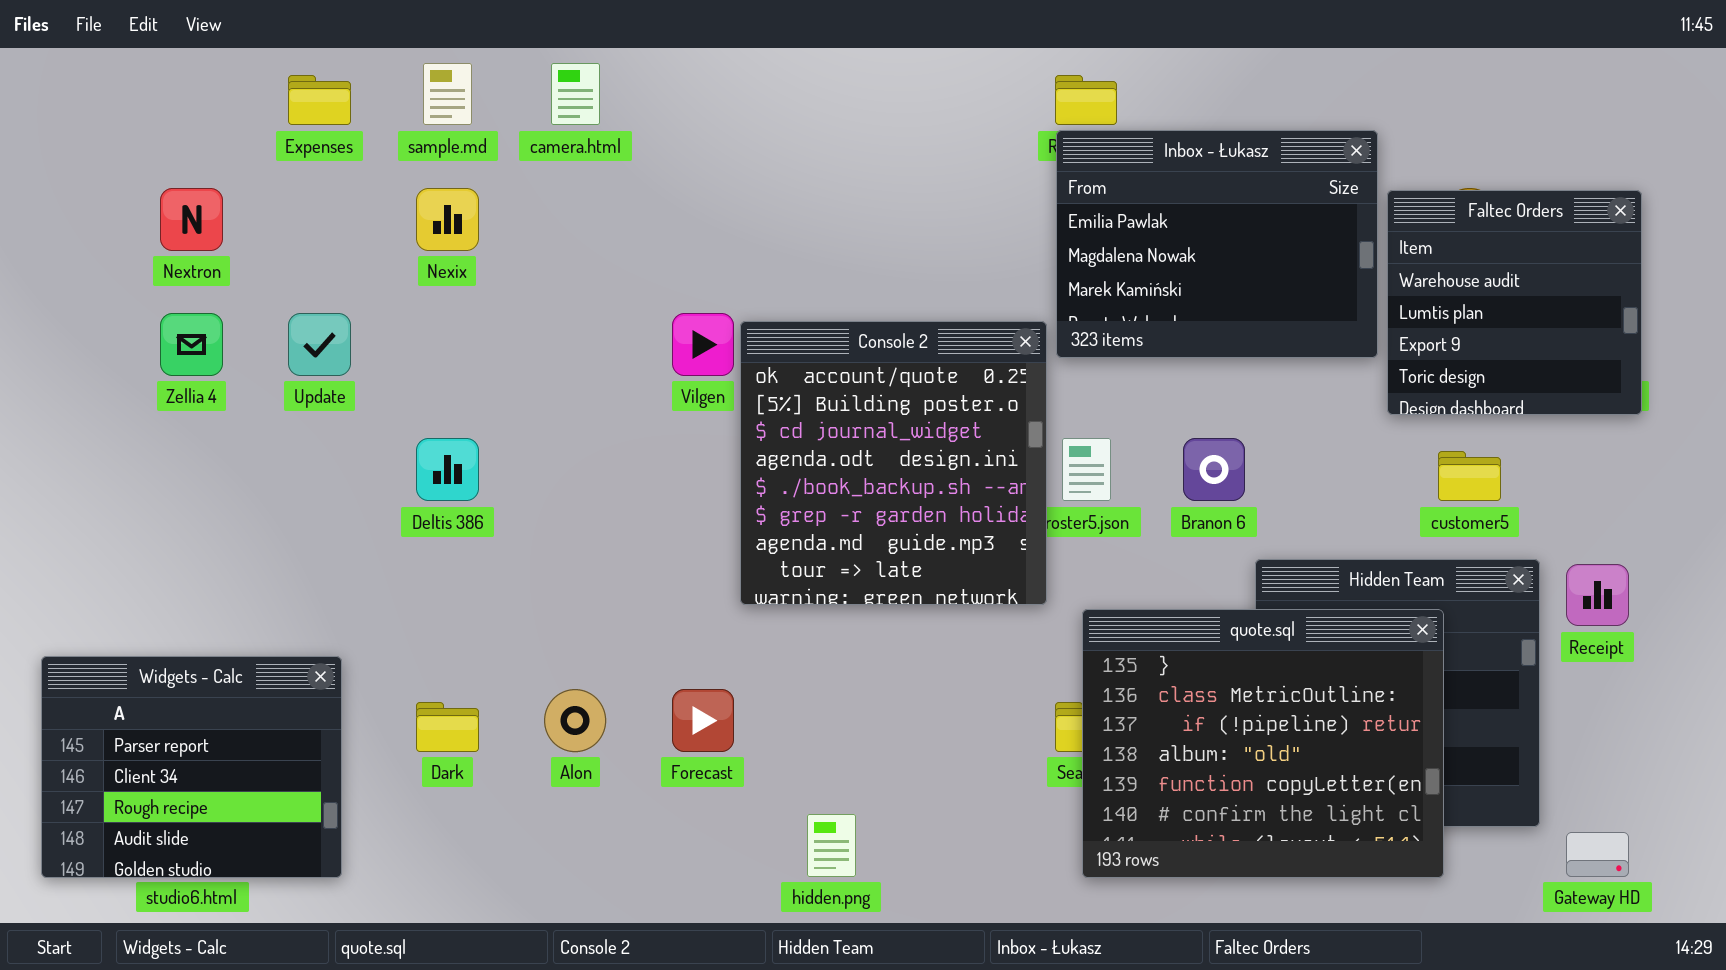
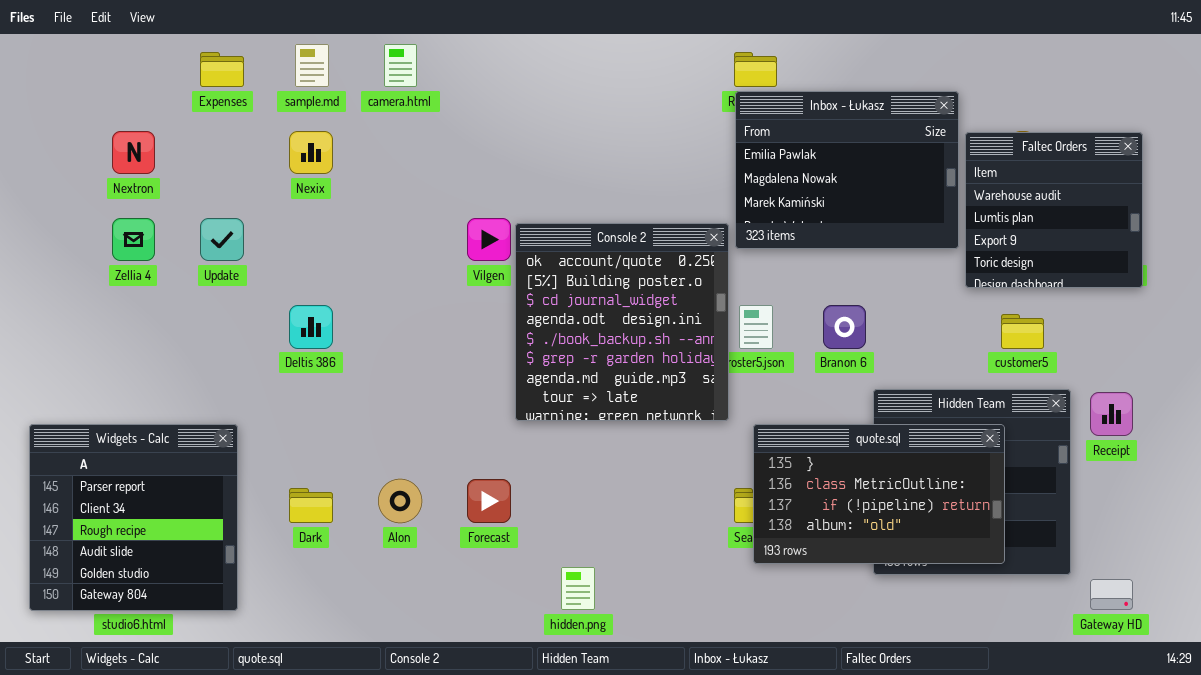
quote.sql: [1082,609,1444,878] -> [753,424,1005,564], resized
Widgets - Calc: [41,656,342,878] -> [29,424,238,611], resized

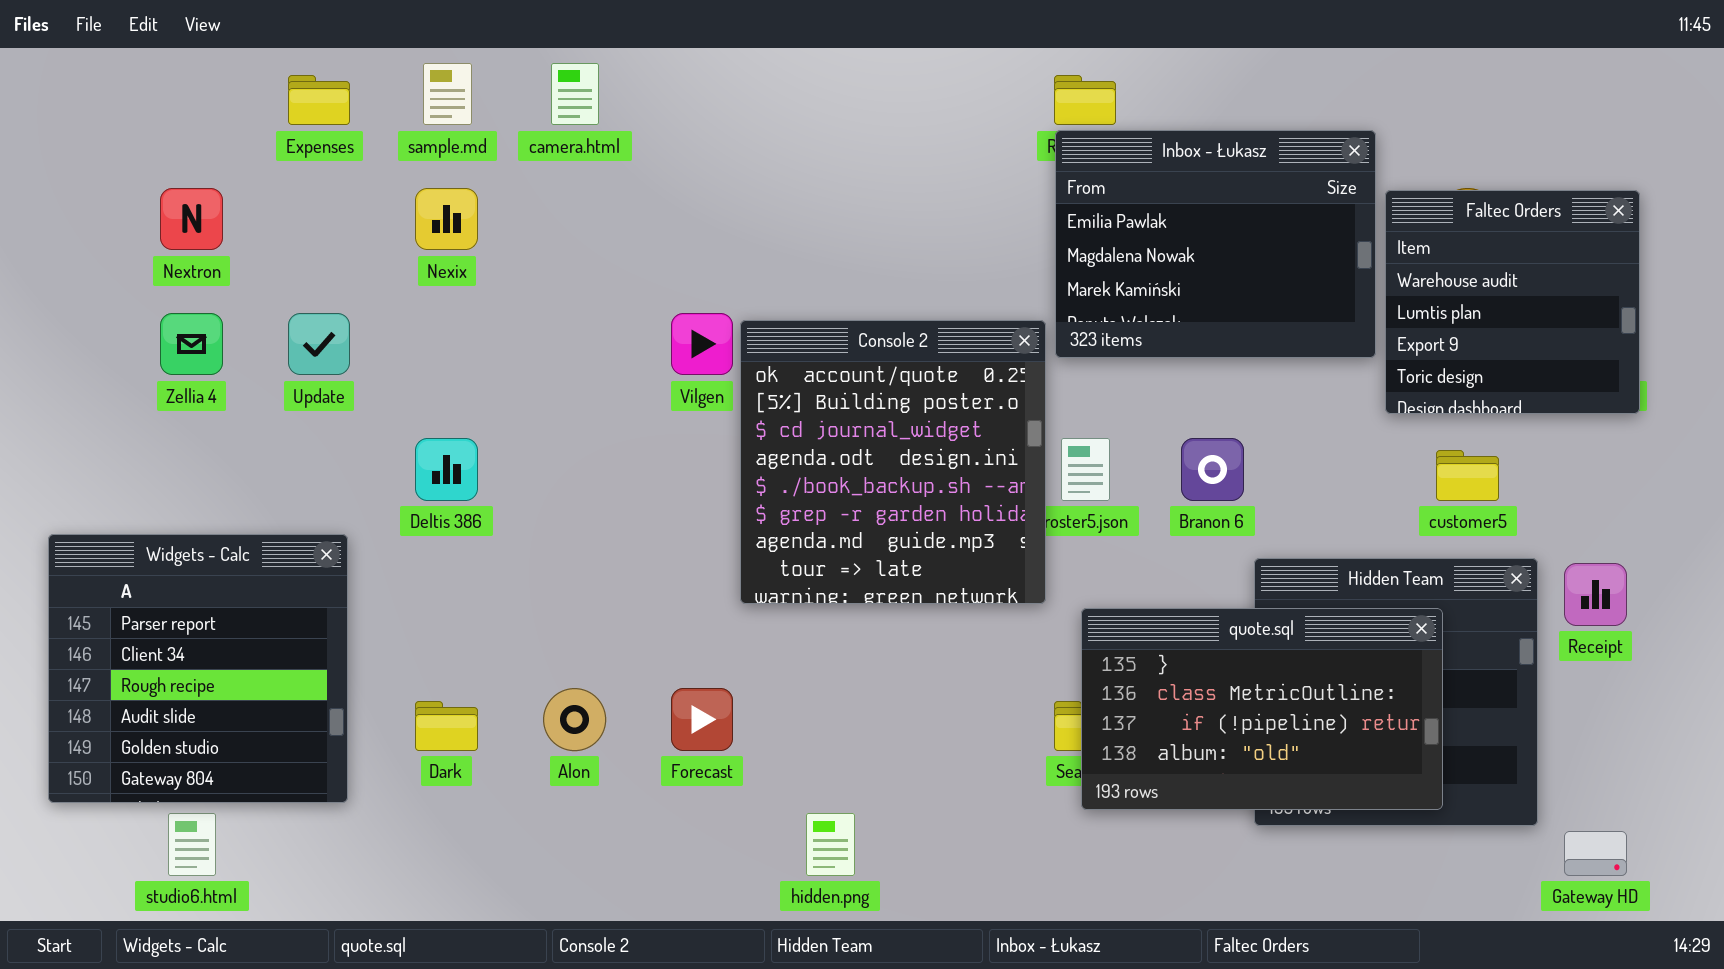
Widgets - Calc: [29,424,238,611] -> [48,534,348,803], moved

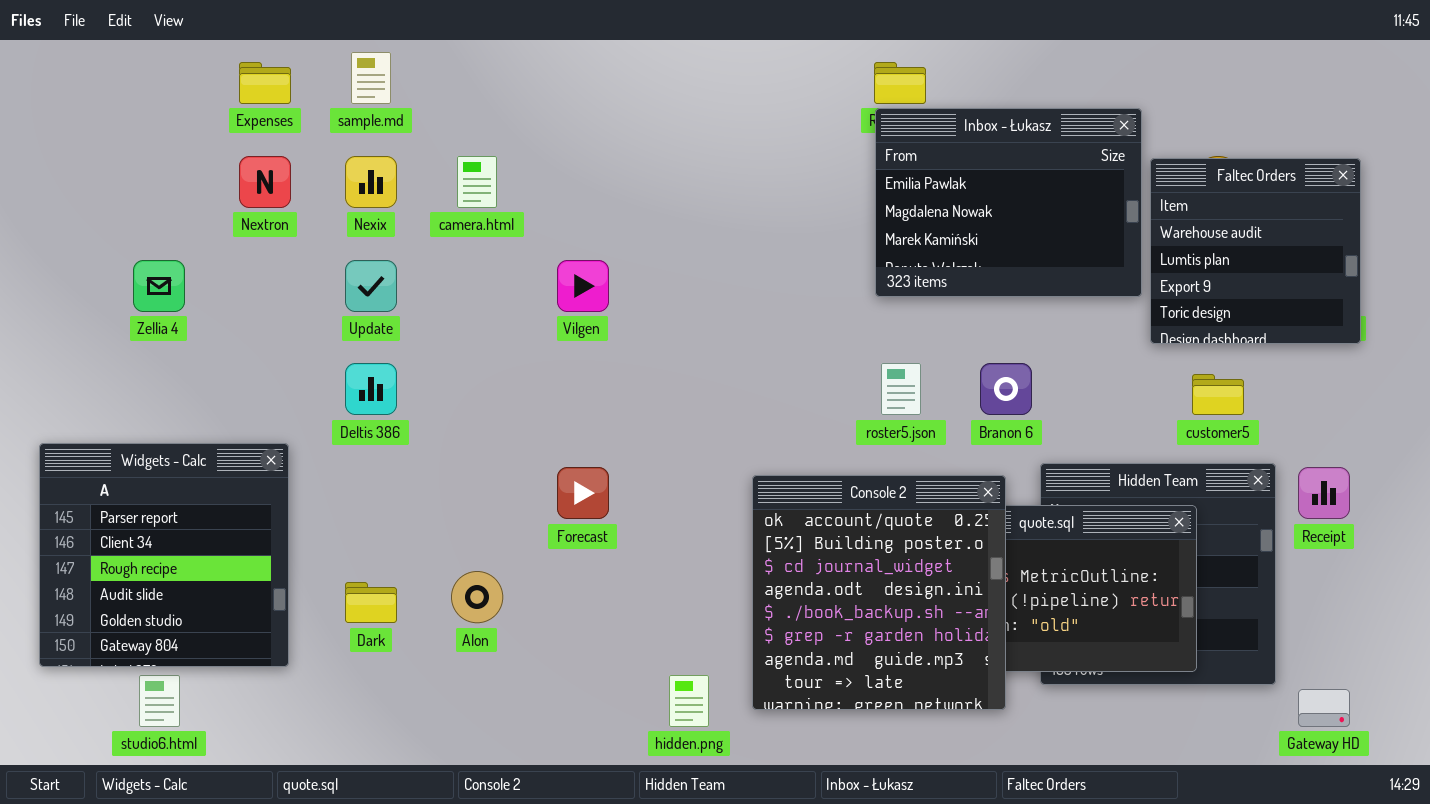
camera.html: [551,63,599,125] -> [457,156,497,208], moved
Nextron: [160,188,223,250] -> [239,156,291,208], moved
Update: [288,313,350,375] -> [345,260,397,312], moved
Console 2: [740,320,1046,604] -> [752,475,1006,710], moved
Forecast: [671,688,733,751] -> [557,467,609,519], moved

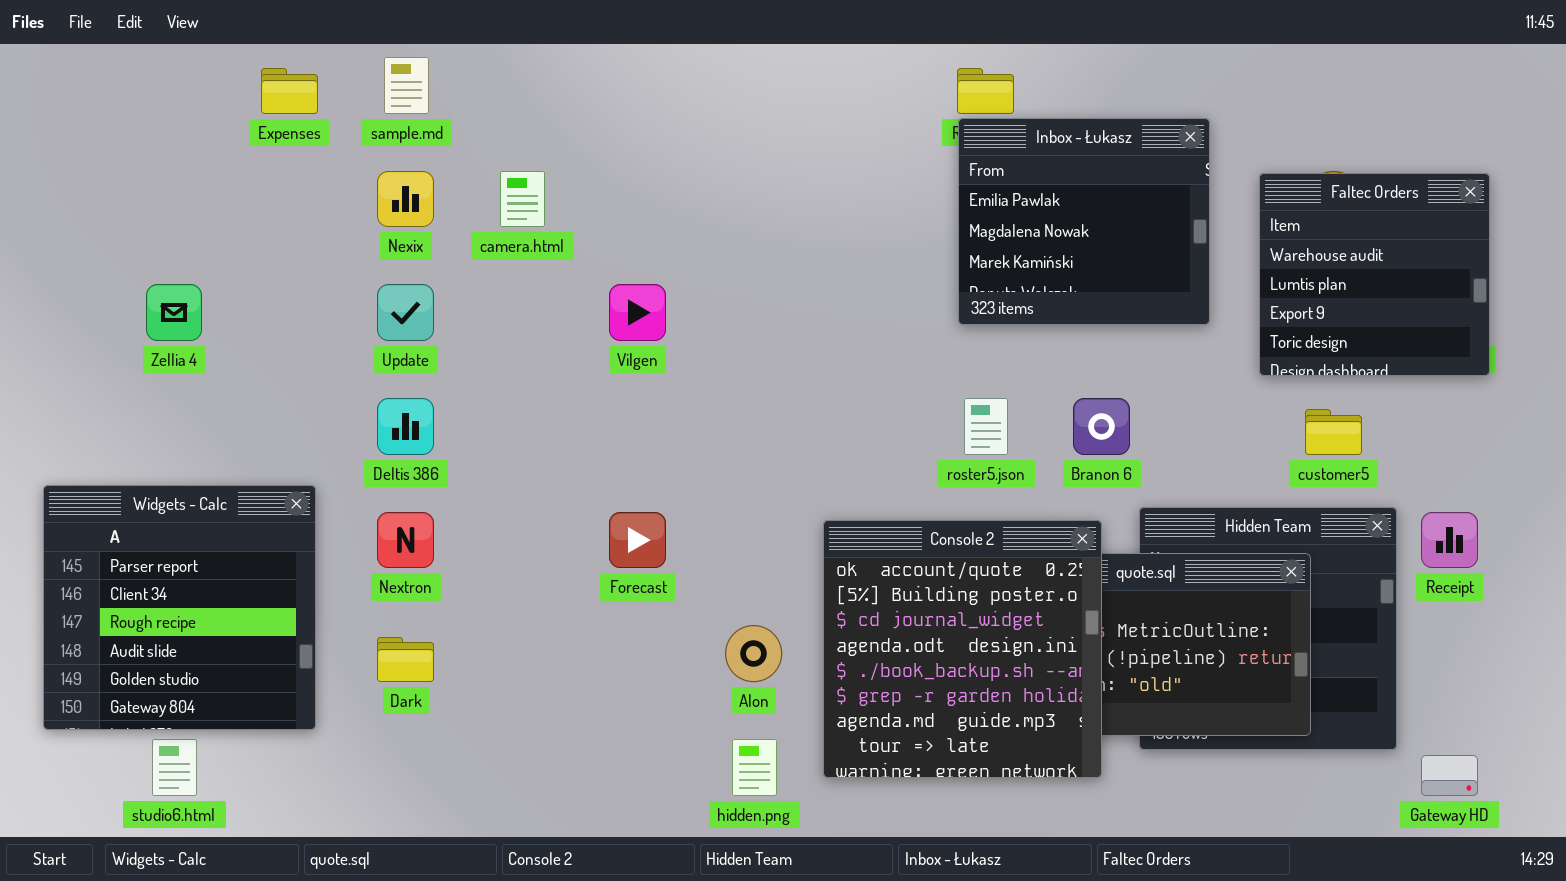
Inbox - Łukasz: [875,108,1142,297] -> [958,118,1210,325], resized
Nextron: [239,156,291,208] -> [377,512,434,568], moved
Alon: [451,571,503,623] -> [725,625,782,682], moved

